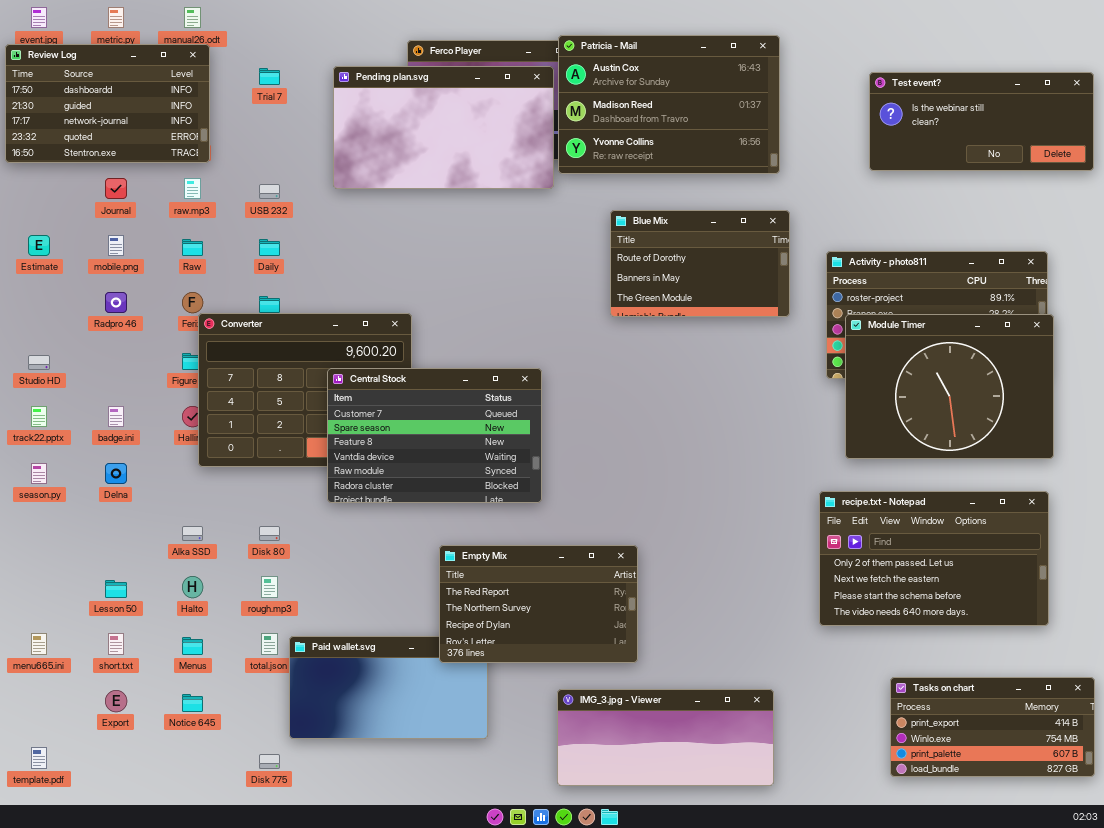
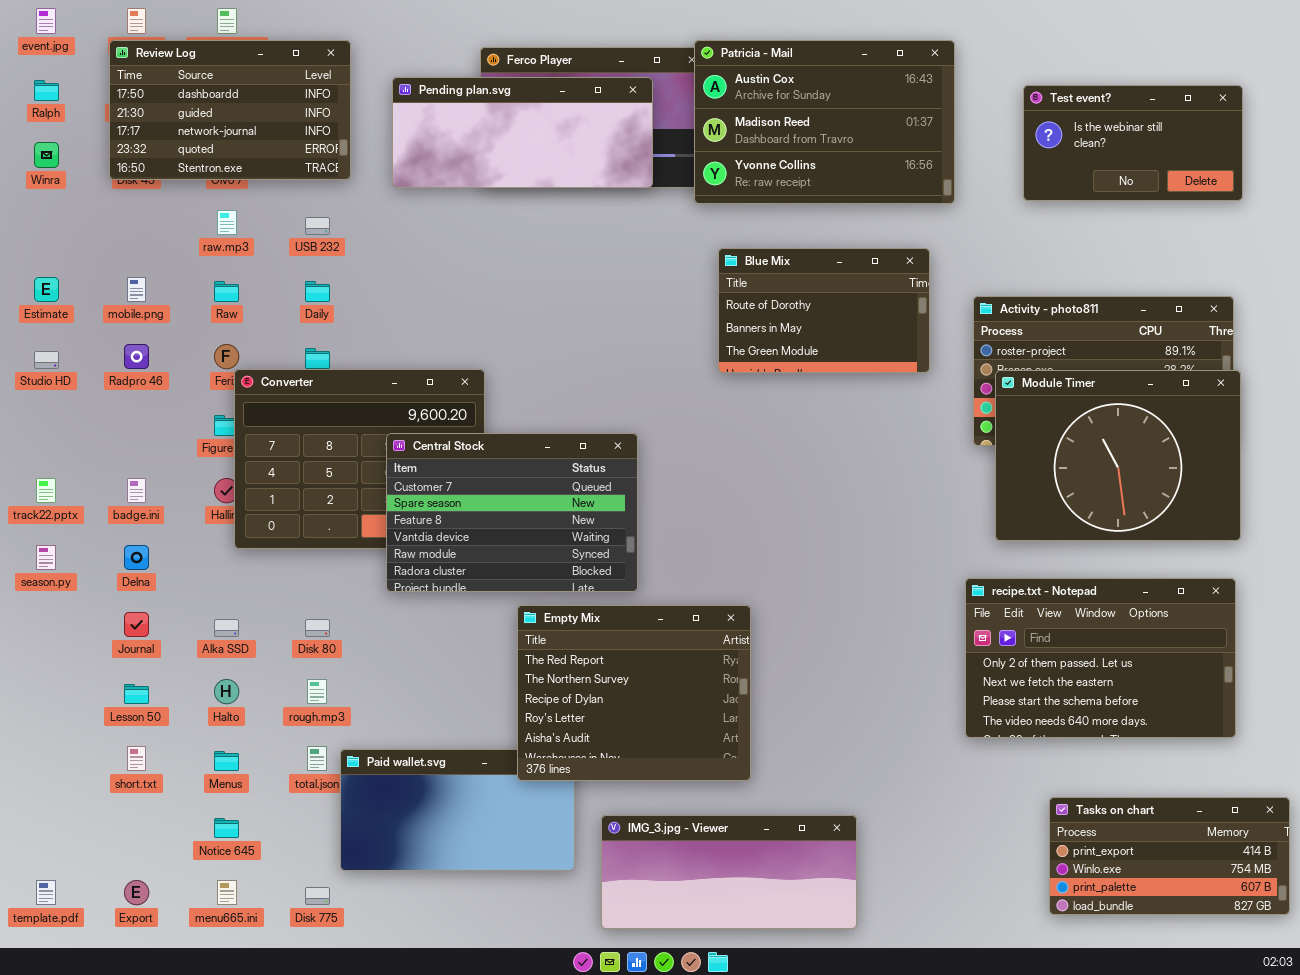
Patricia - Mail: [558,35,780,174] -> [694,40,955,204], moved
Review Log: [5,44,210,163] -> [109,40,351,180], moved
Pending plan.svg: [333,66,554,189] -> [392,77,653,188], resized
Test event?: [869,72,1094,171] -> [1023,85,1243,201], resized
Journal: [105,178,127,199] -> [124,612,149,637], moved
Studio HD: [28,355,50,370] -> [34,351,59,369], moved
Empty Mix: [439,545,638,663] -> [517,605,751,781], resized
menu665.ini: [31,633,47,655] -> [217,880,237,905], moved
IMG_3.jpg - Viewer: [557,689,774,786] -> [601,815,857,929], moved
Export: [105,690,127,712] -> [124,880,149,905], moved

